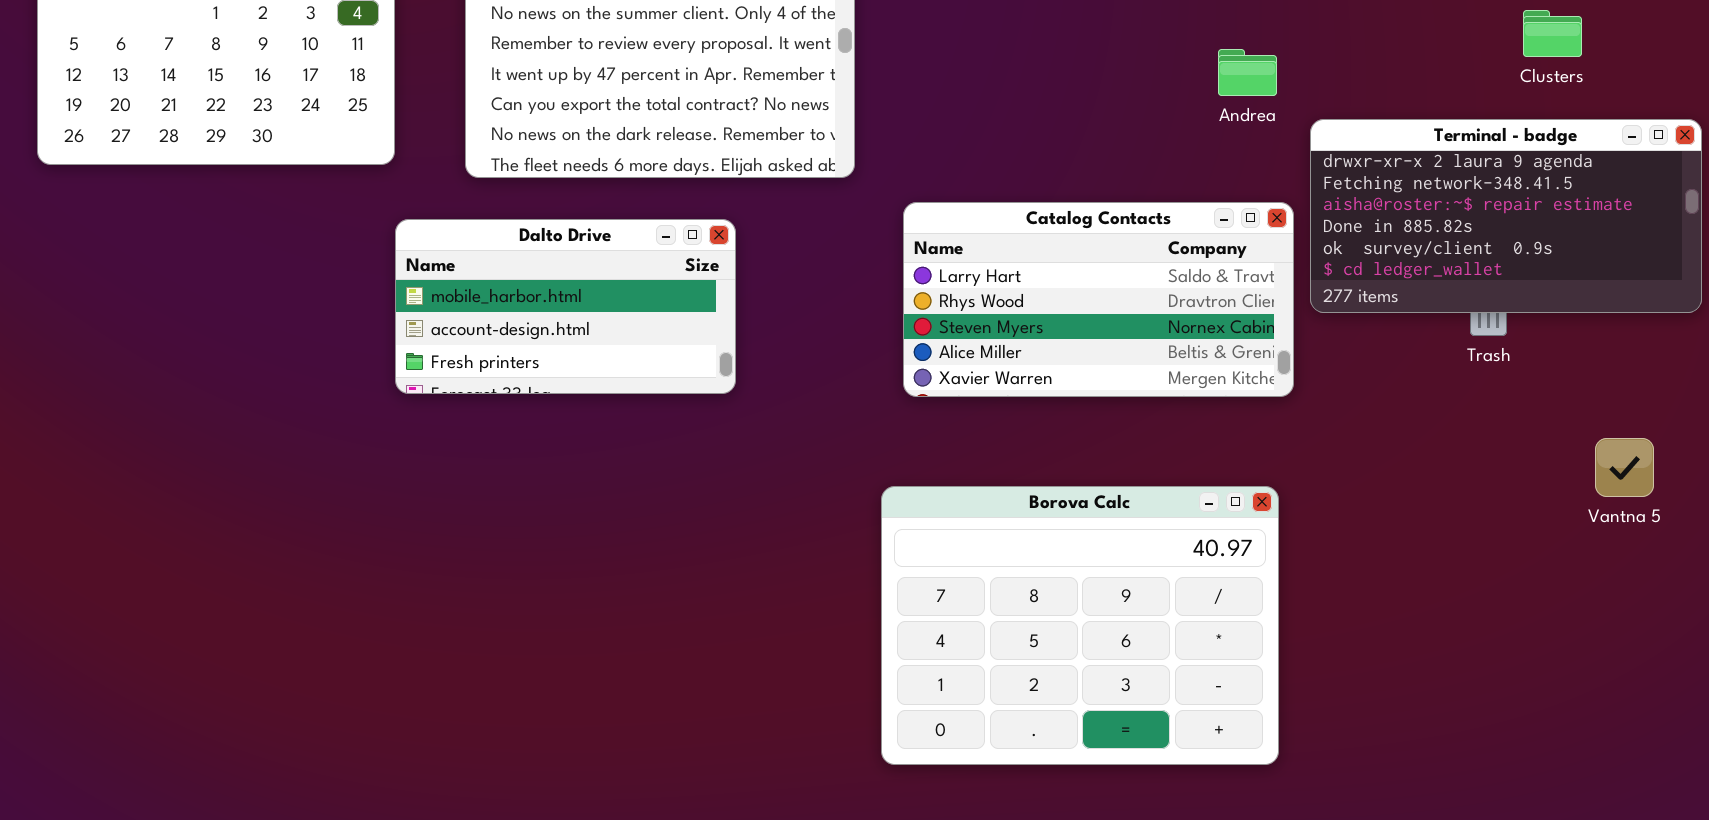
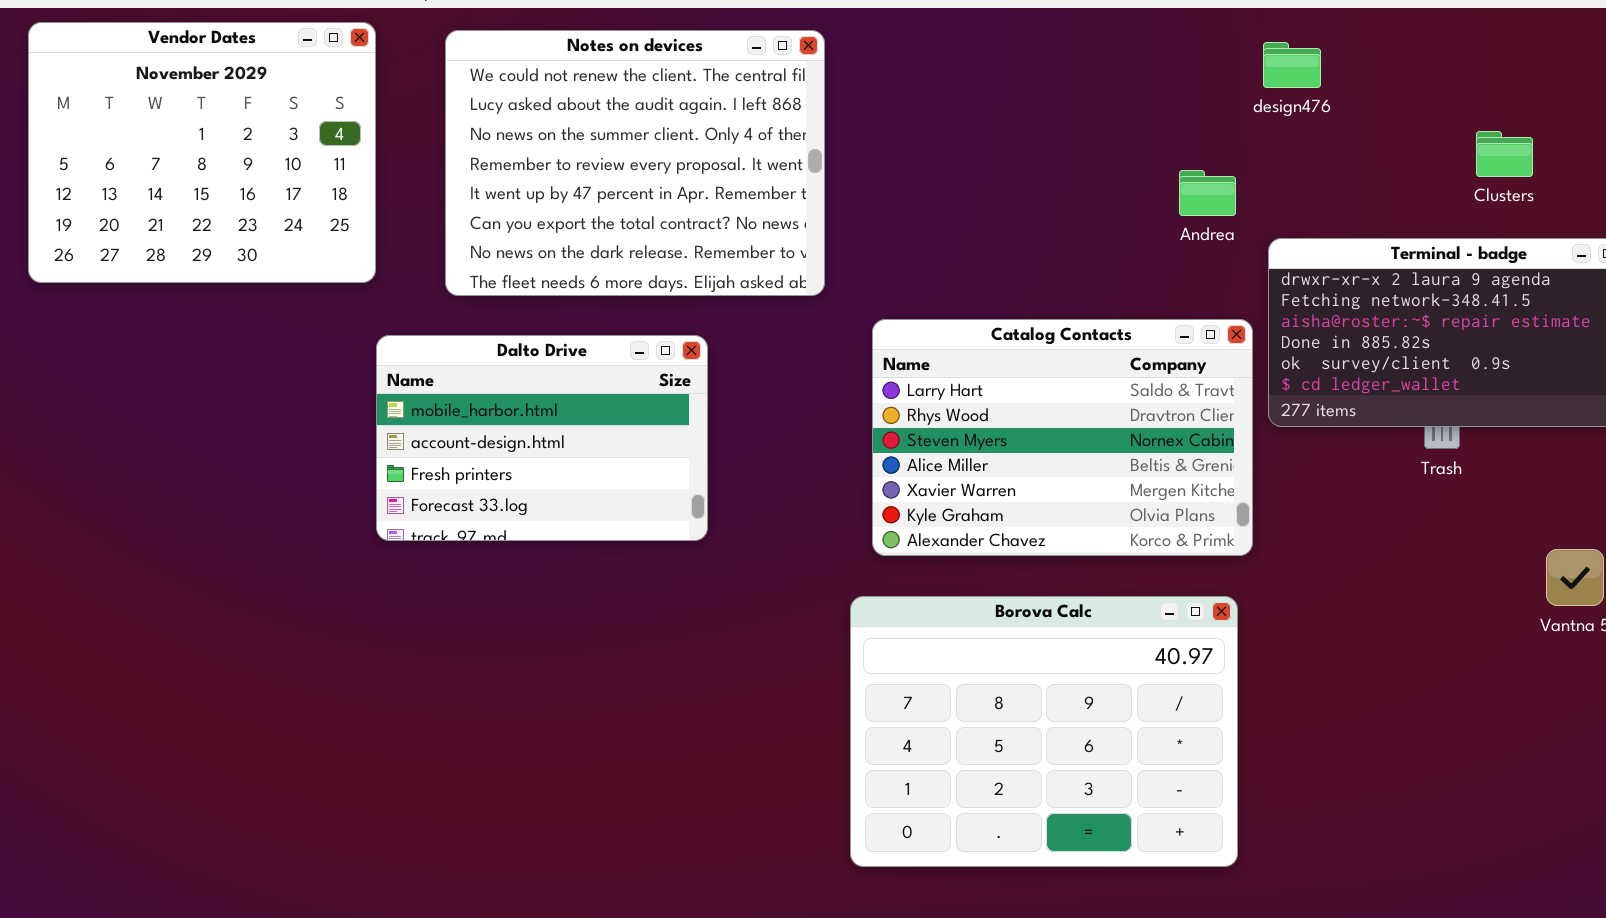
Catalog Contacts: [903,202,1294,397] -> [872,319,1253,556], resized
Dalto Drive: [395,219,736,394] -> [376,335,708,541], resized

